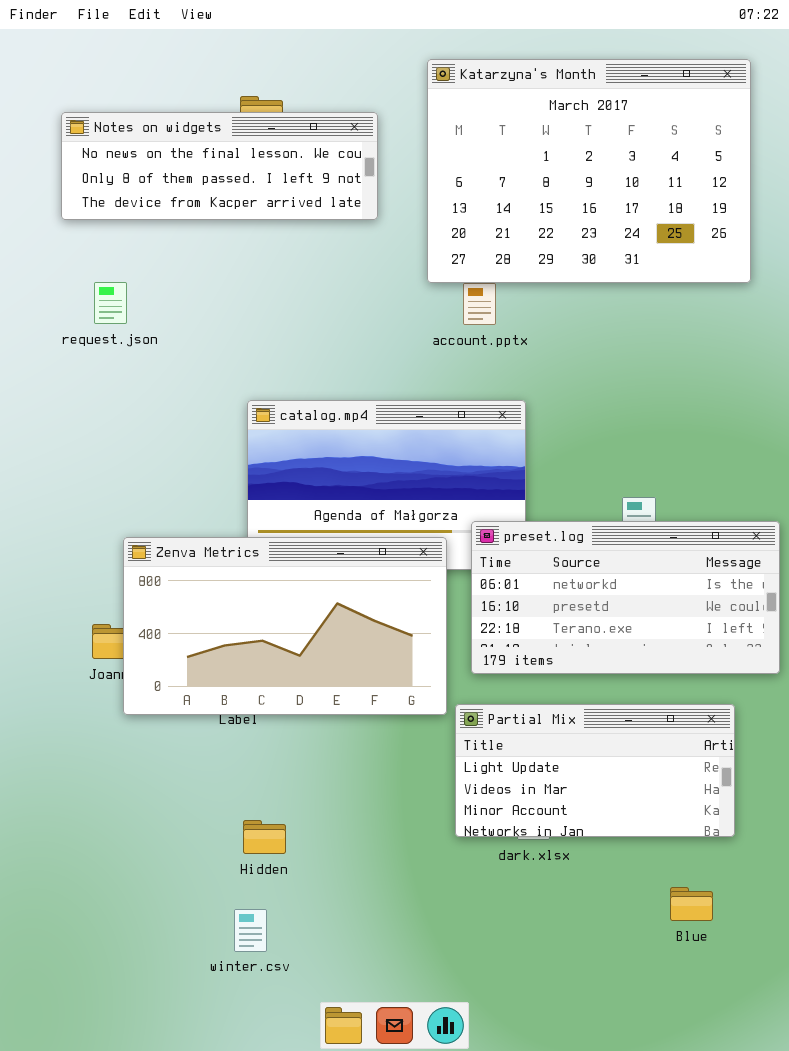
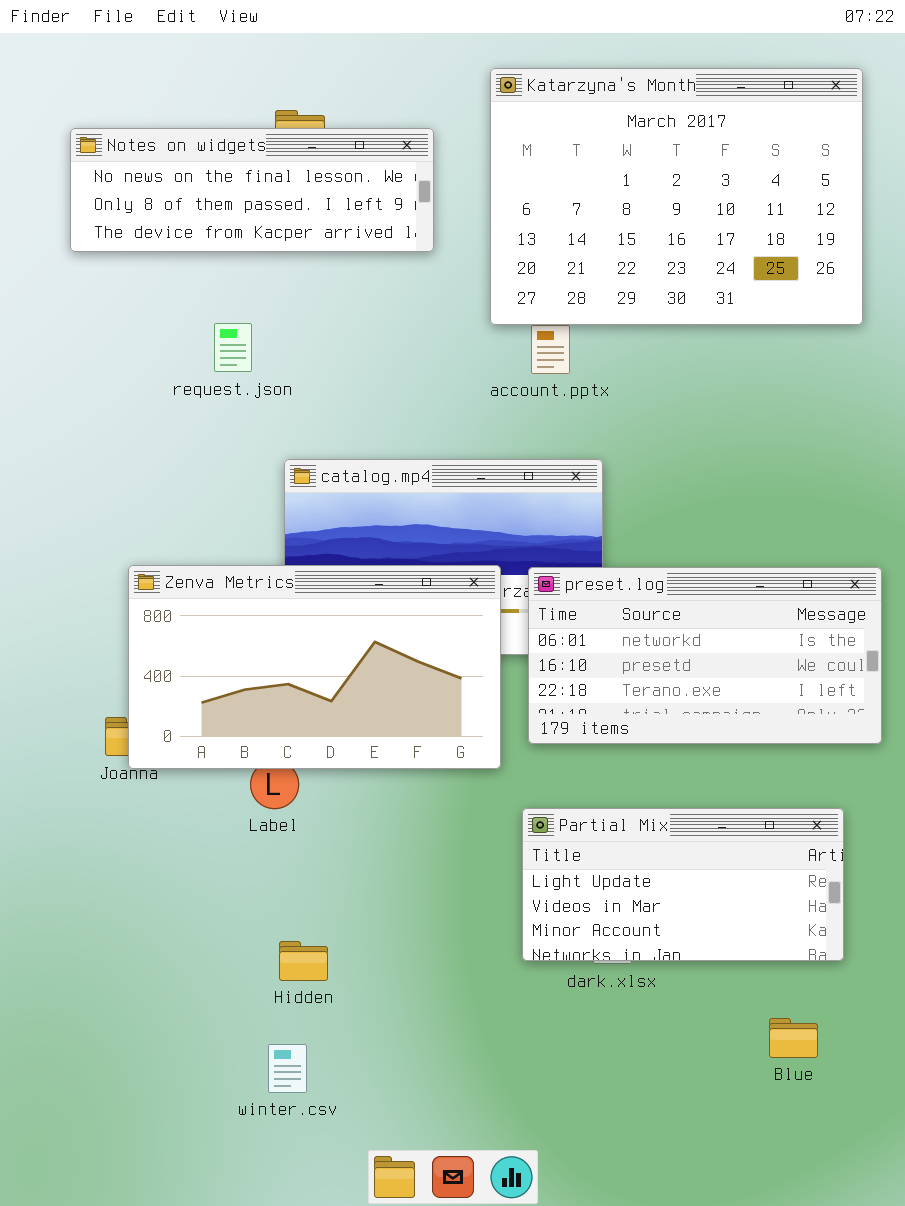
request.json: [94,282,127,324] -> [214,323,252,372], moved
preset.log: [471,521,780,674] -> [528,567,882,744], moved
Zenva Metrics: [123,537,447,715] -> [128,565,501,769], moved

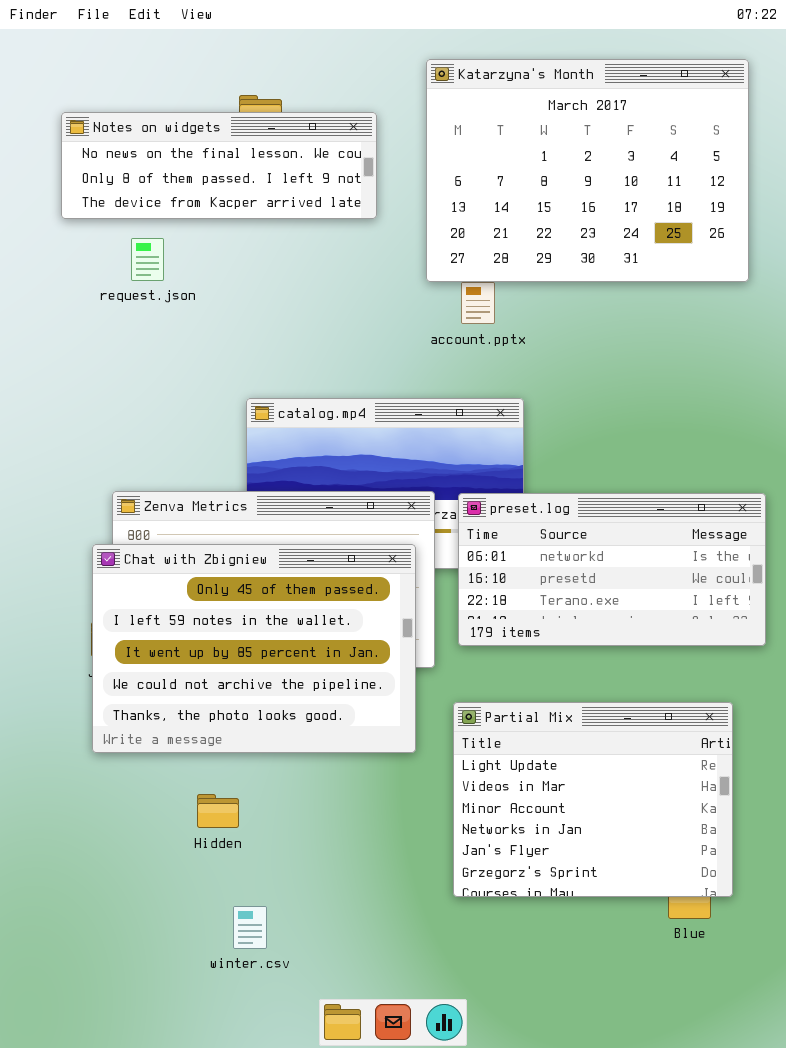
request.json: [214,323,252,372] -> [131,238,164,281], moved
Chat with Zbigniew: none -> [92,544,416,753], opened
Partial Mix: [522,808,844,961] -> [453,702,733,897], resized
Hidden: [279,941,328,981] -> [197,794,239,828], moved

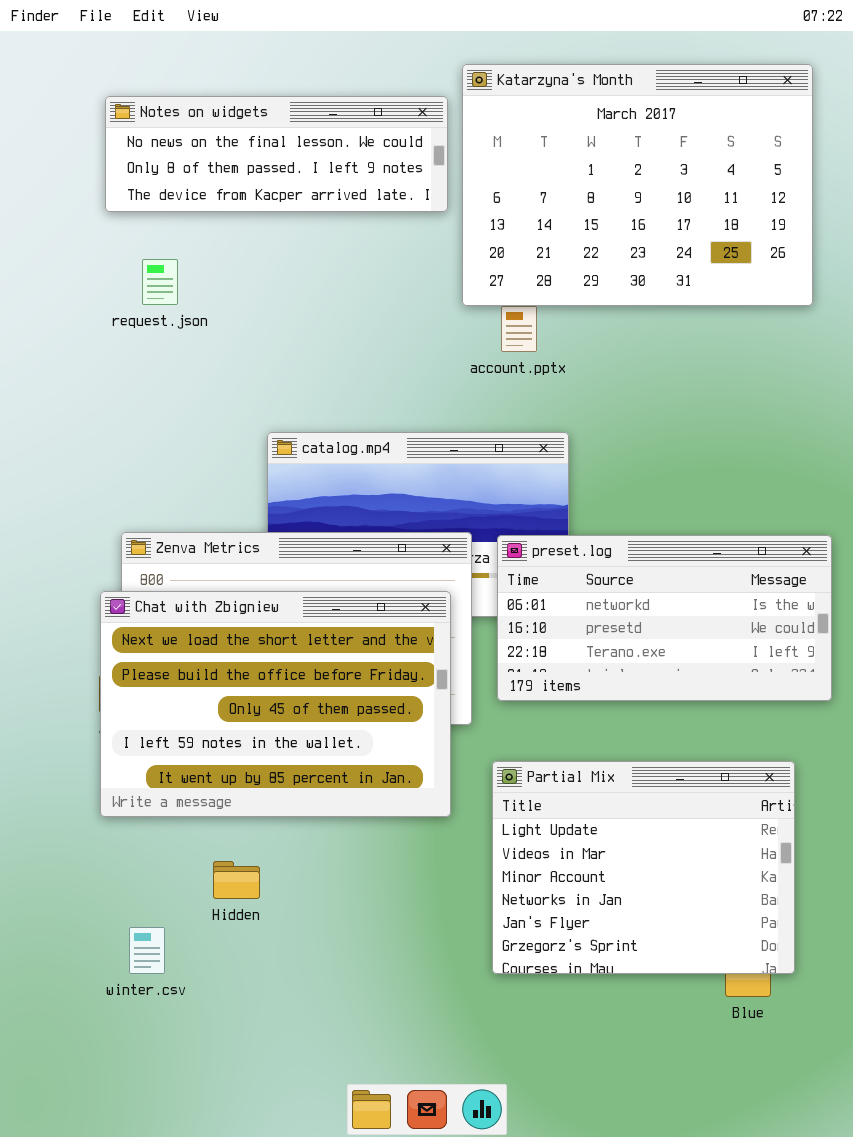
Notes on widgets: [61,112,377,219] -> [105,96,448,212], moved
Chat with Zbigniew: [92,544,416,753] -> [100,591,451,817], scrolled up 2 rows
winter.csv: [233,906,267,949] -> [129,927,165,974], moved

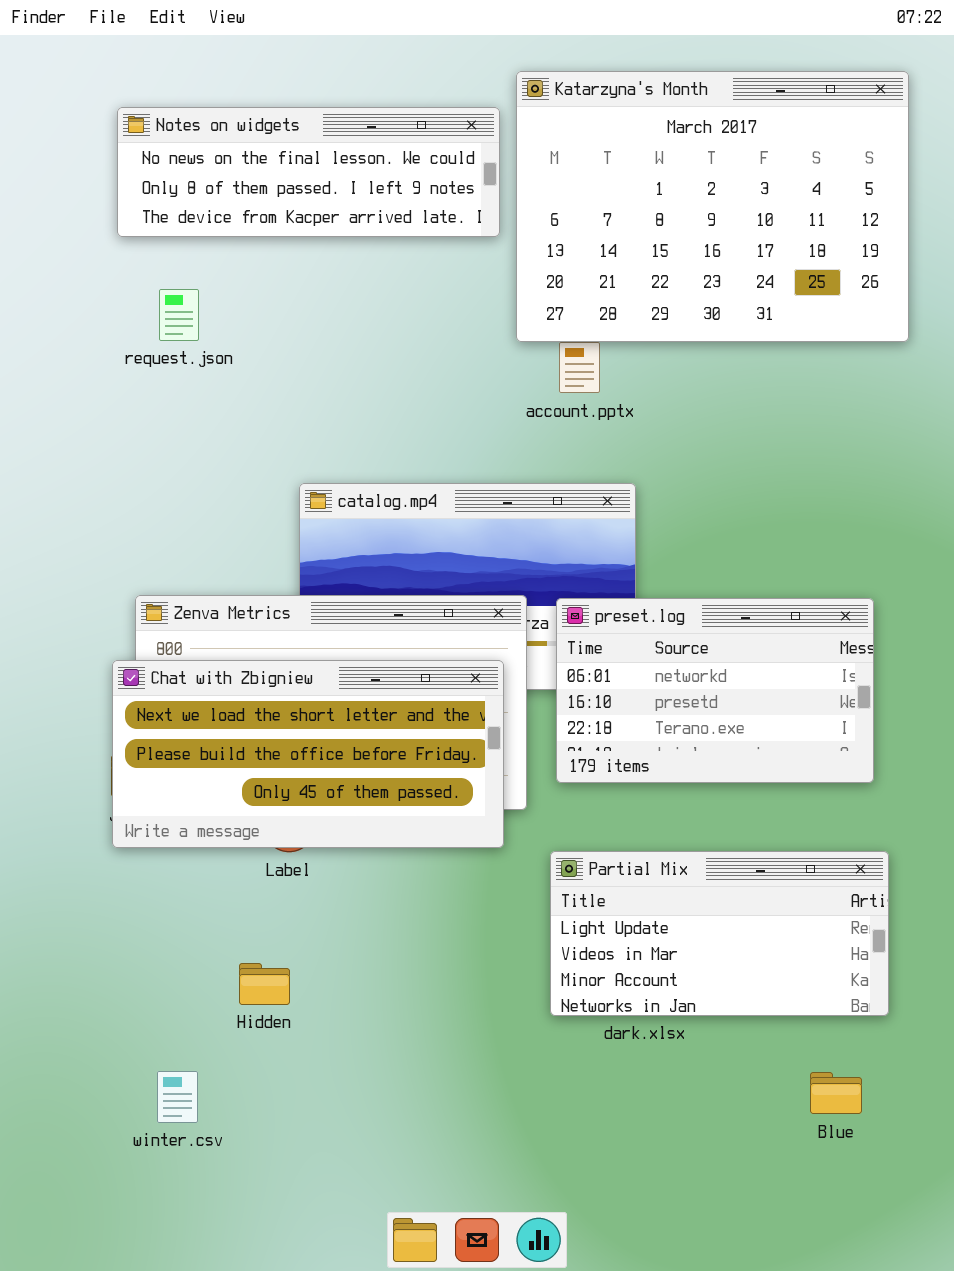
preset.log: [497,535,832,701] -> [556,598,874,783], resized
Chat with Zbigniew: [100,591,451,817] -> [112,660,504,848], resized
Partial Mix: [492,761,795,974] -> [550,851,889,1016], resized
winter.csv: [129,927,165,974] -> [157,1071,198,1123], moved

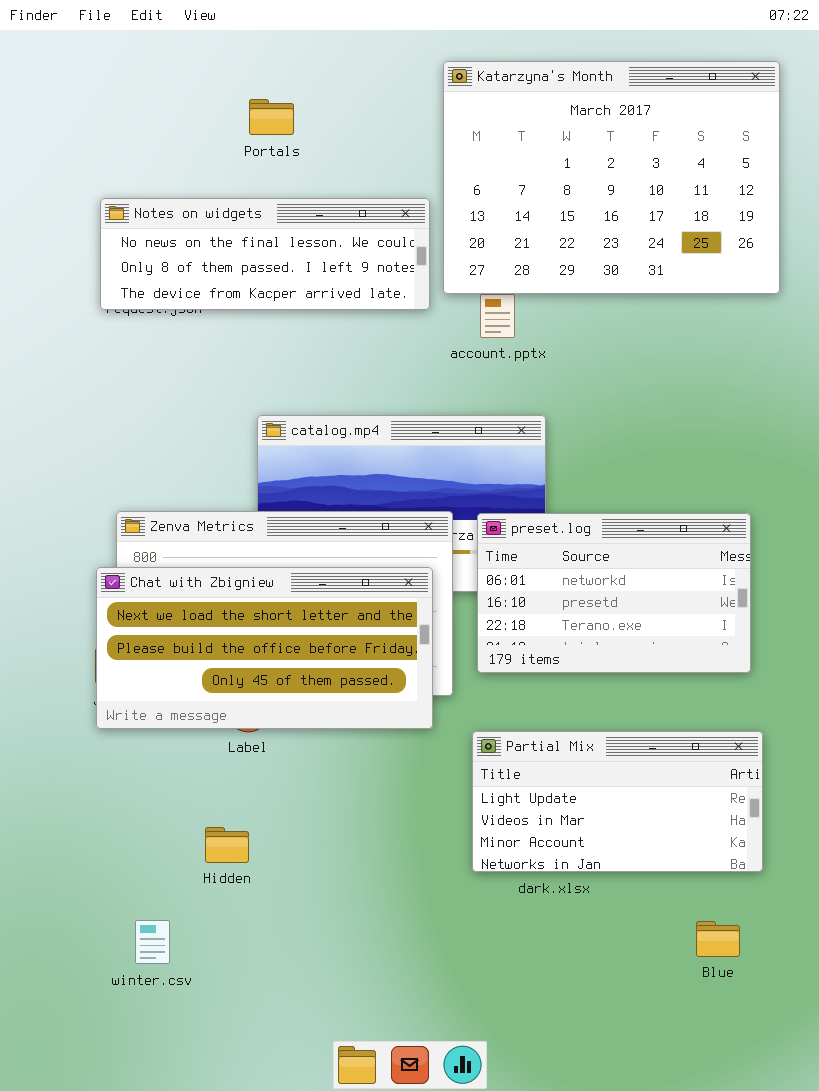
Notes on widgets: [117,107,500,237] -> [100,198,430,310], moved

